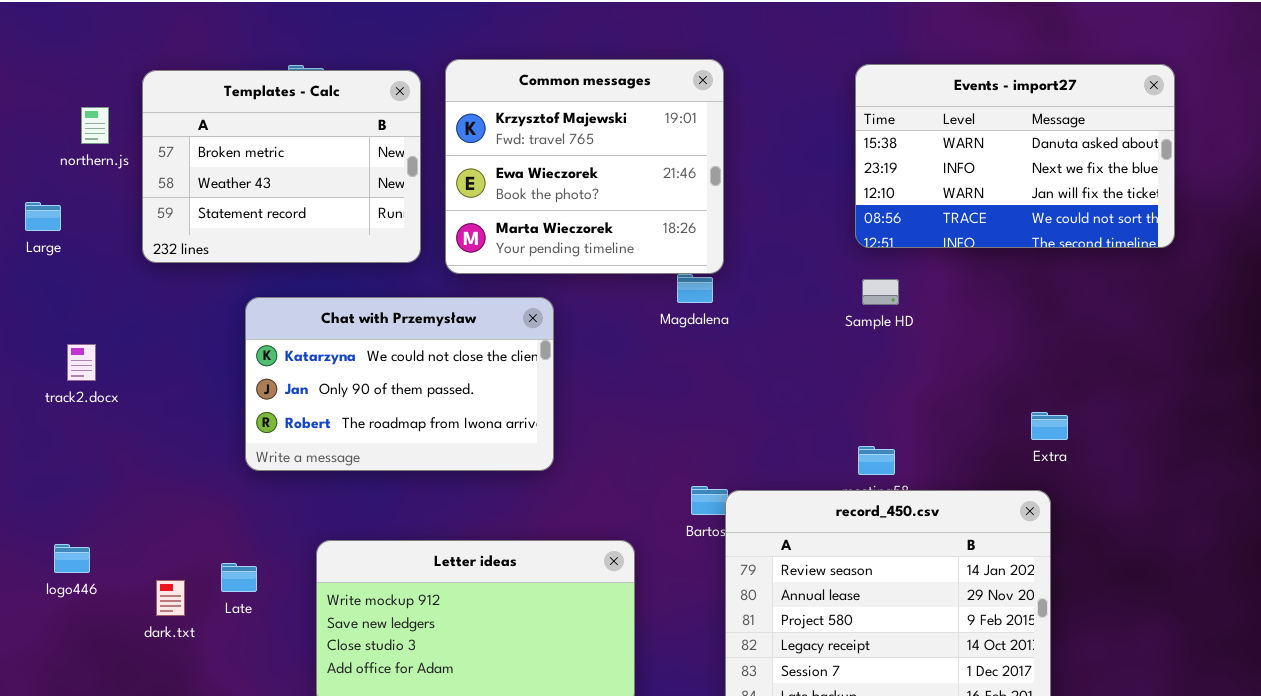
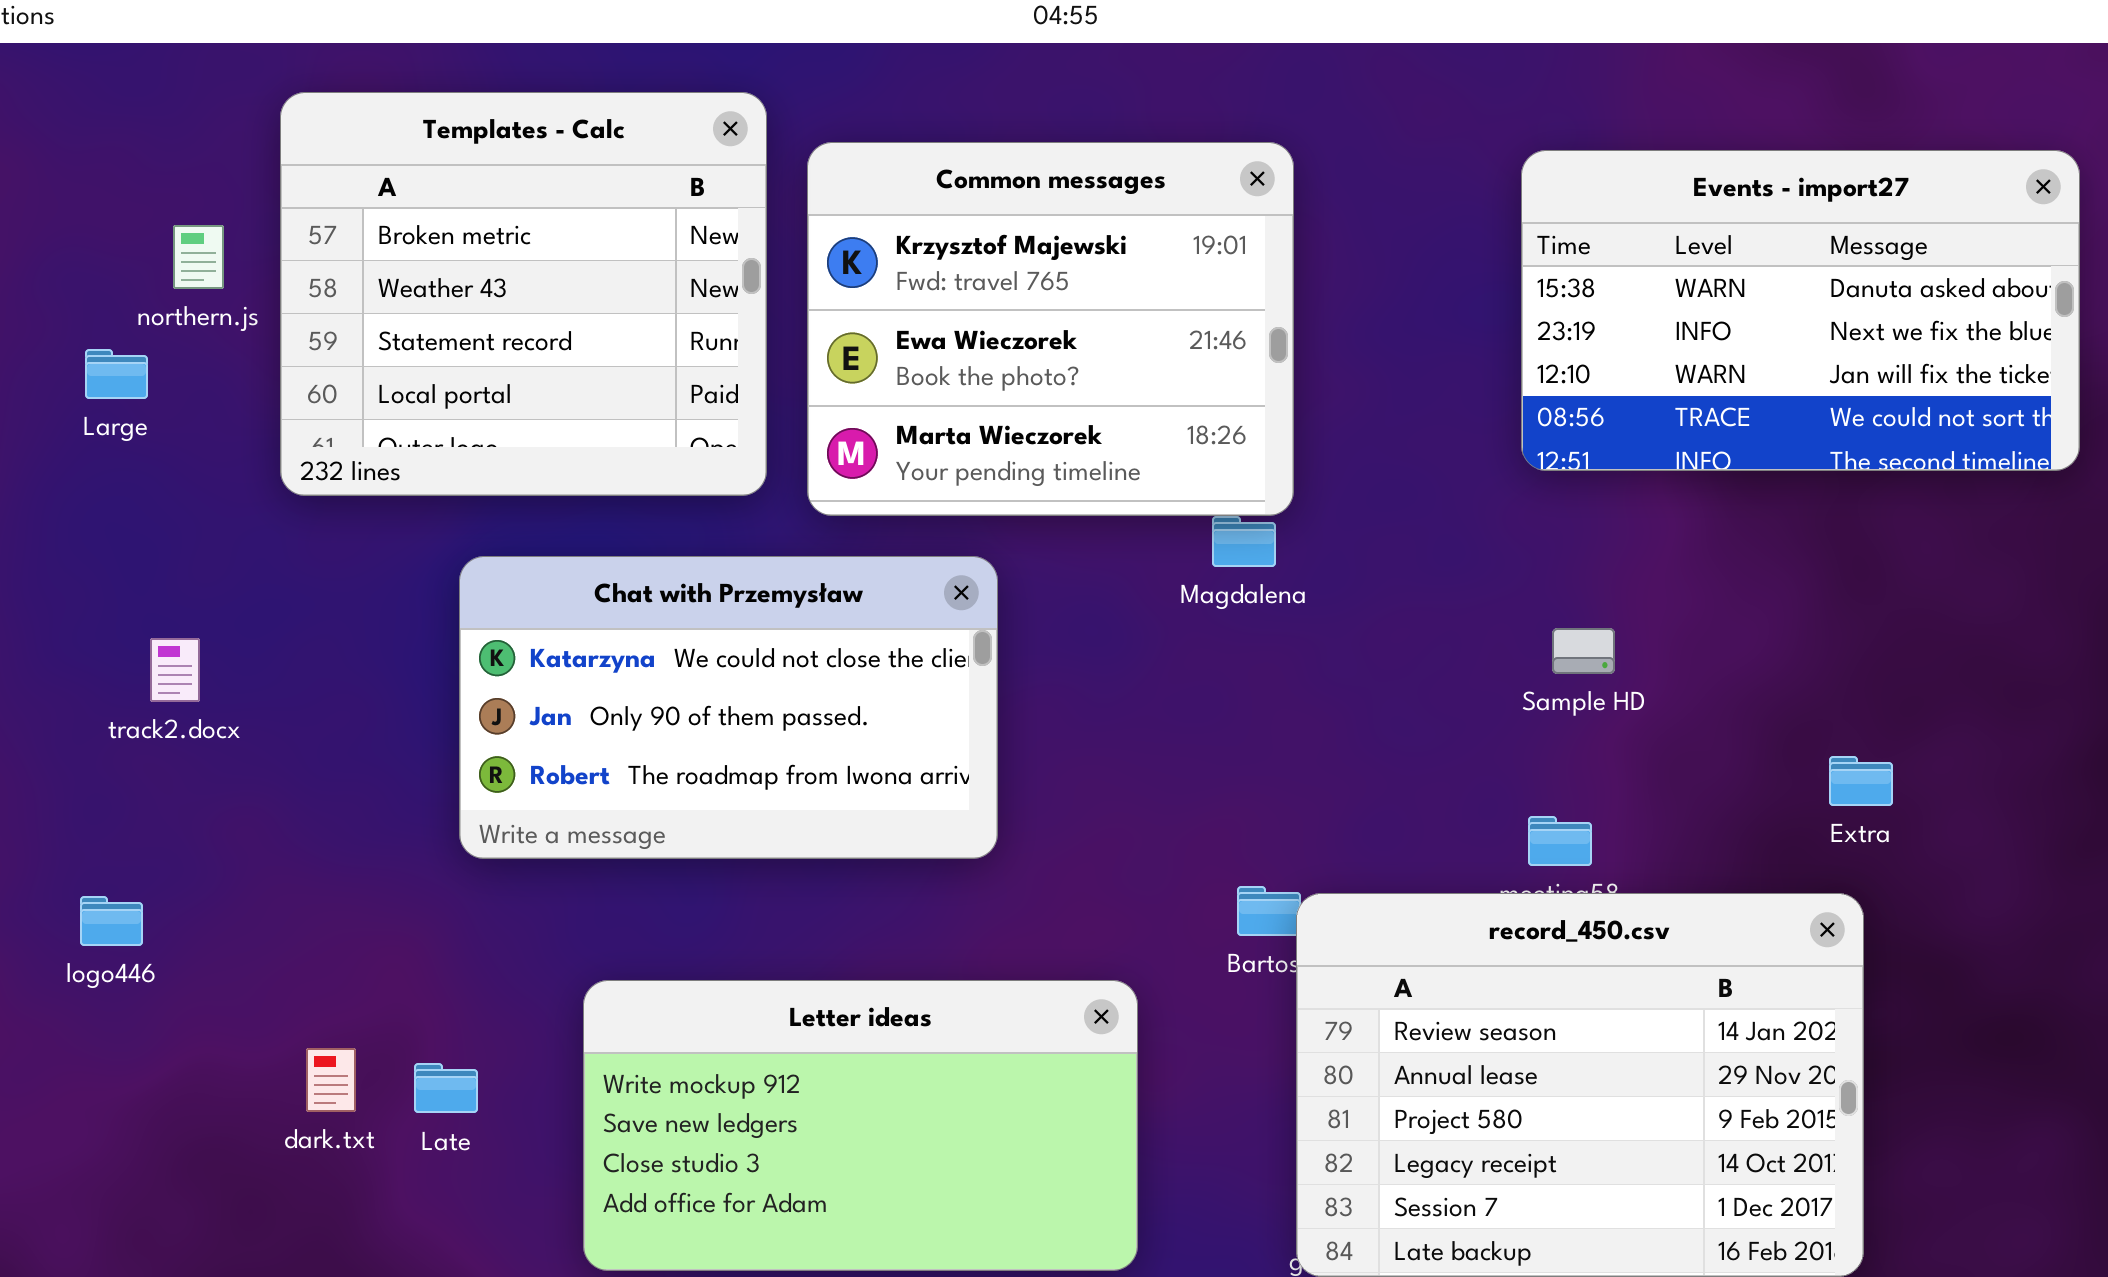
Templates - Calc: [142,70,421,263] -> [280,92,767,496], resized
Large: [25,202,61,231] -> [85,349,148,399], moved
Sample HD: [862,279,899,305] -> [1552,628,1615,674], moved
logo446: [54,544,90,573] -> [80,896,143,946], moved
Late: [221,563,257,592] -> [414,1063,478,1113], moved

